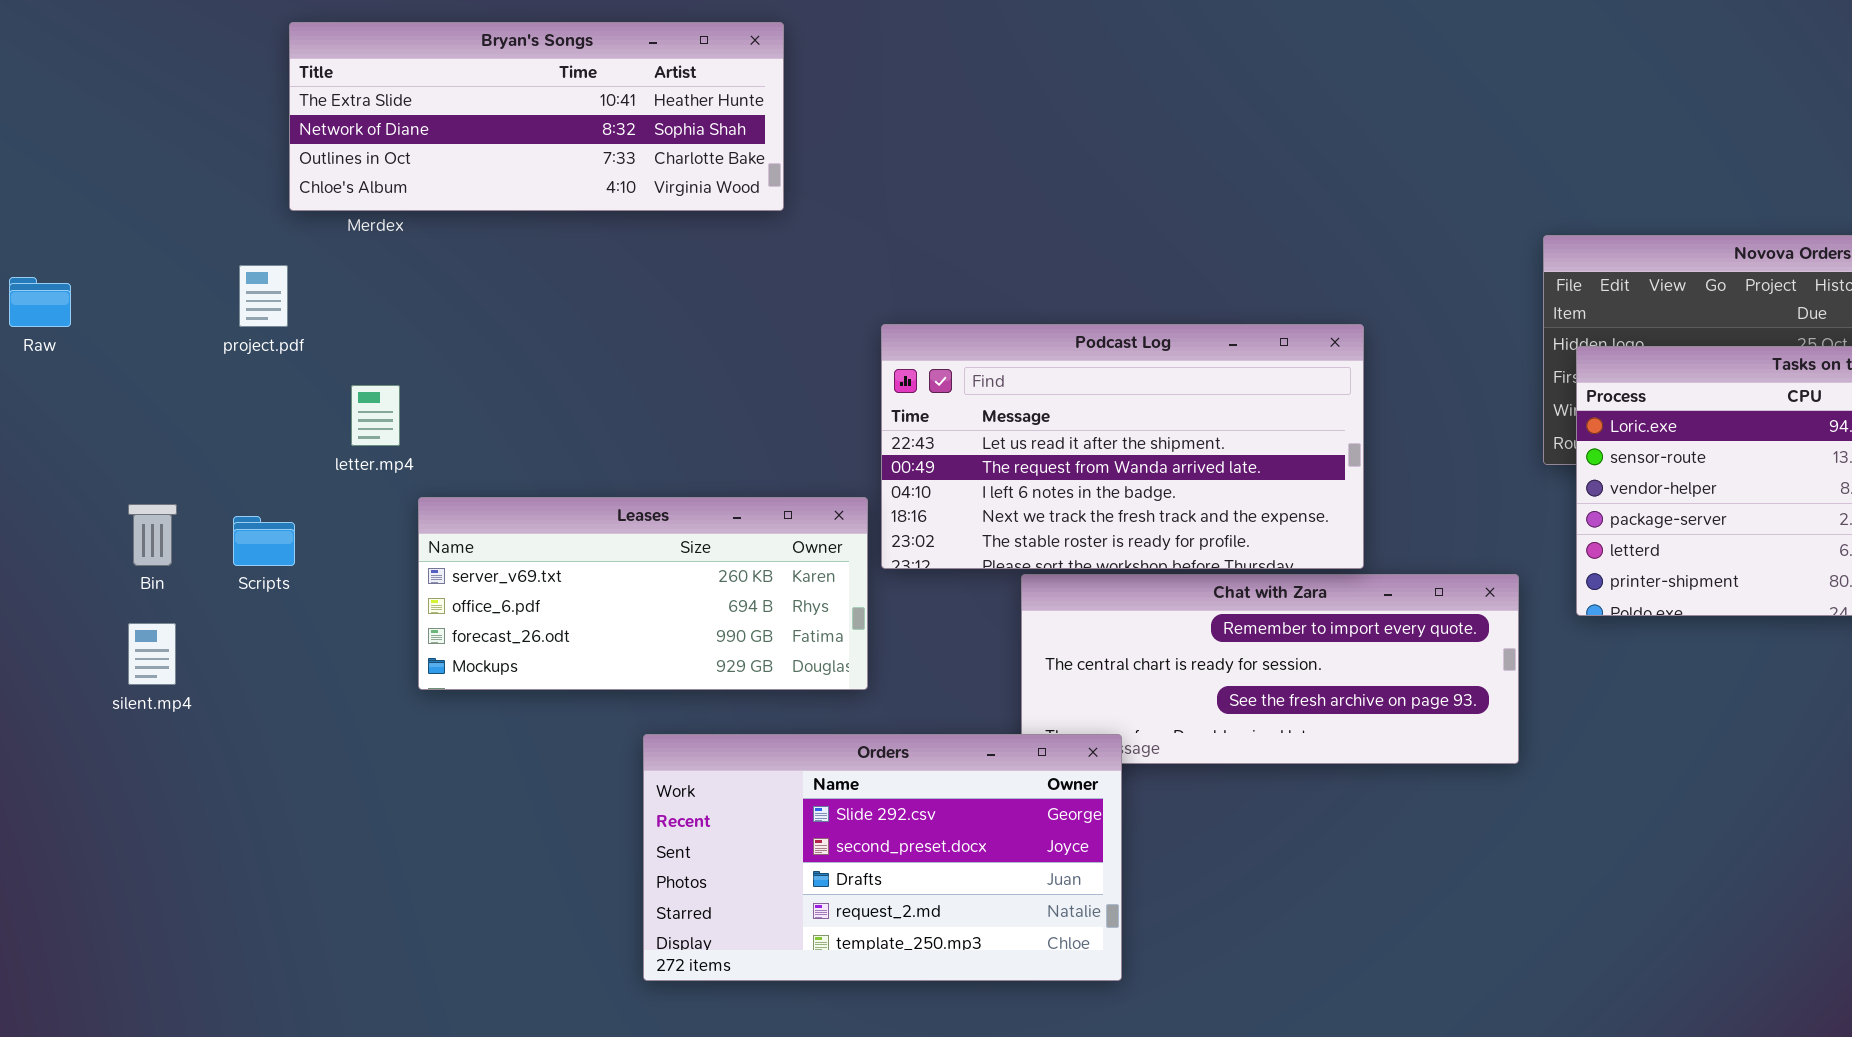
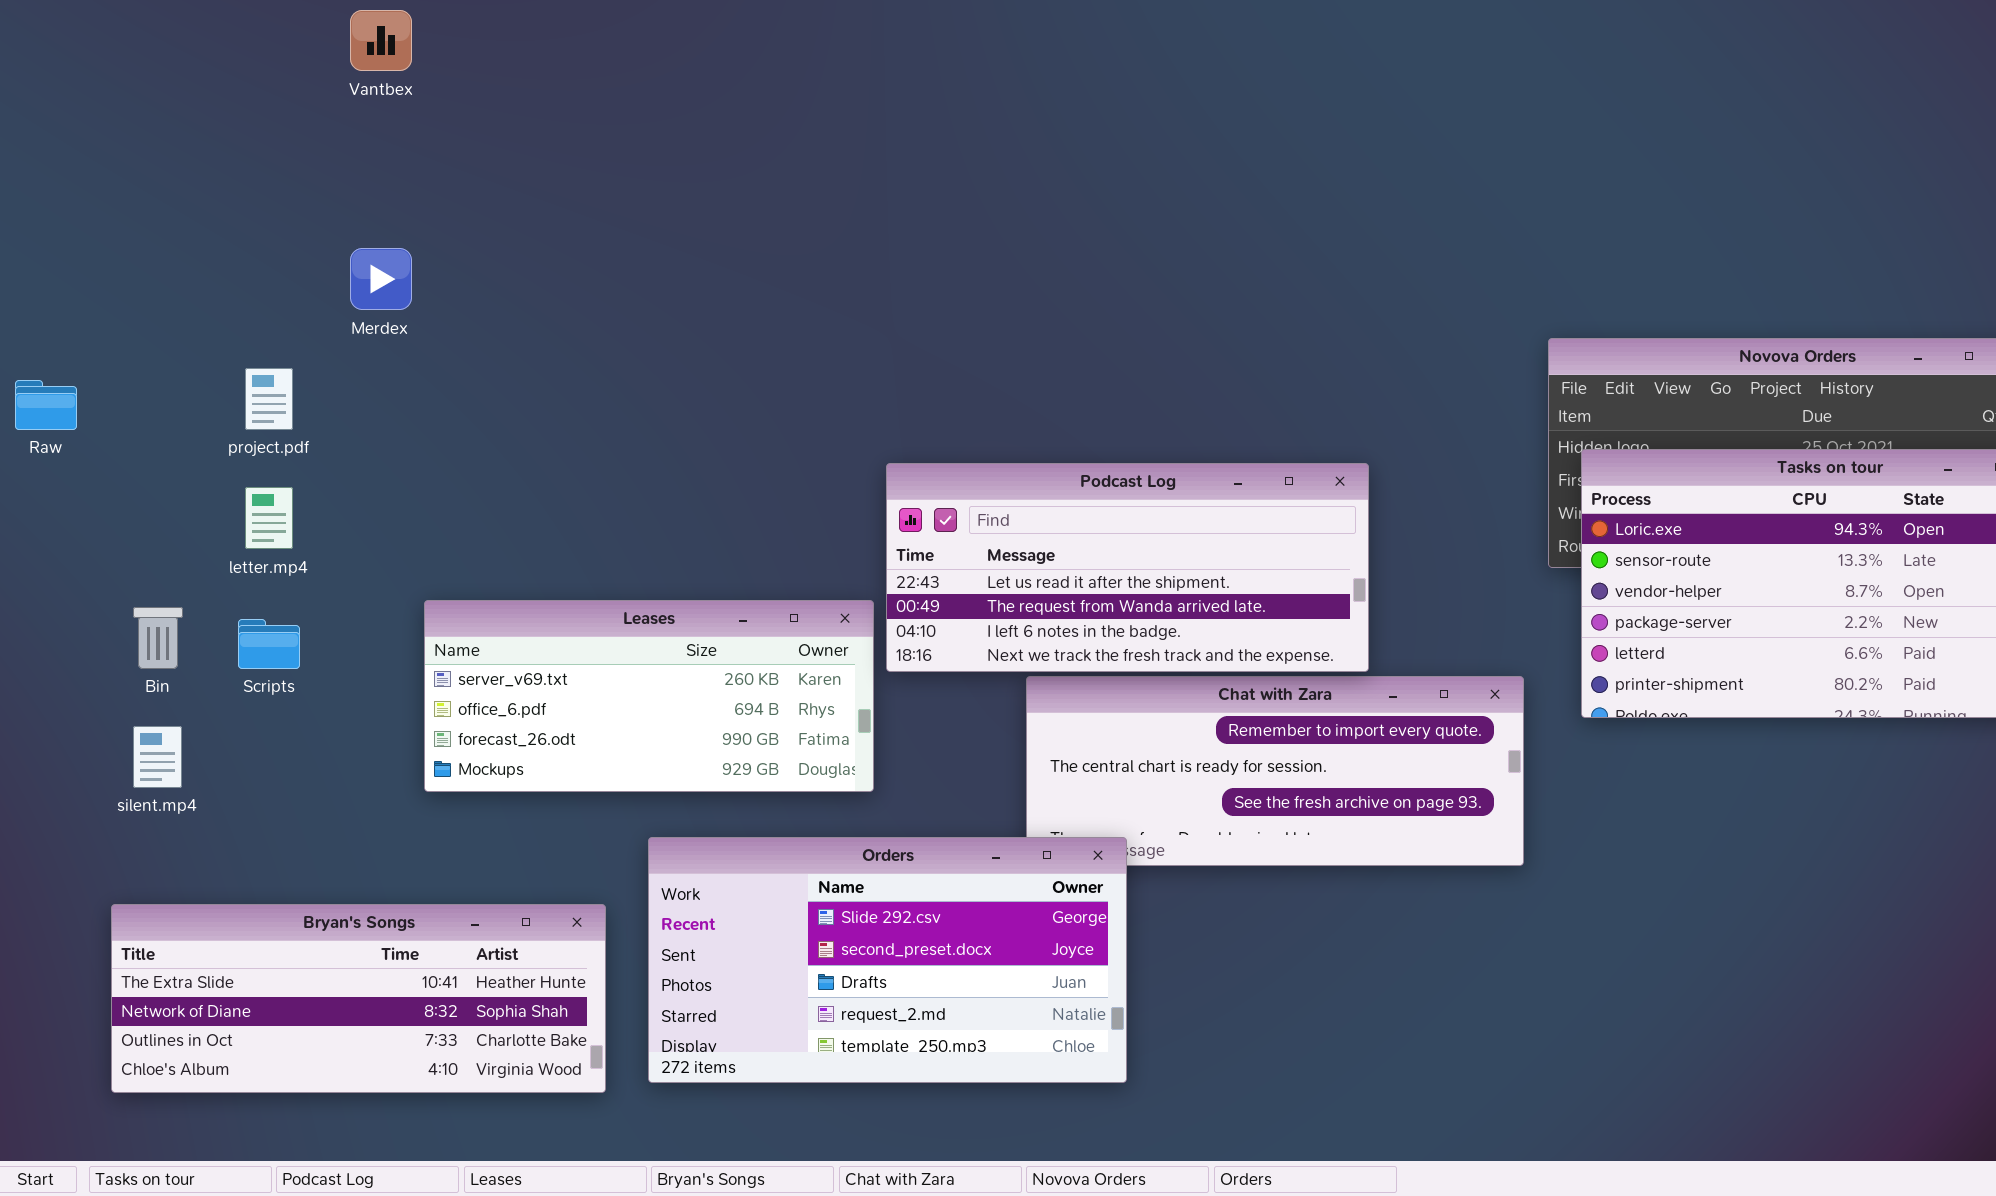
Bryan's Songs: [289,22,784,211] -> [111,904,606,1093], moved
Podcast Log: [881,324,1364,569] -> [886,463,1369,672], resized
letter.mp4: [351,385,400,446] -> [245,487,293,549], moved

